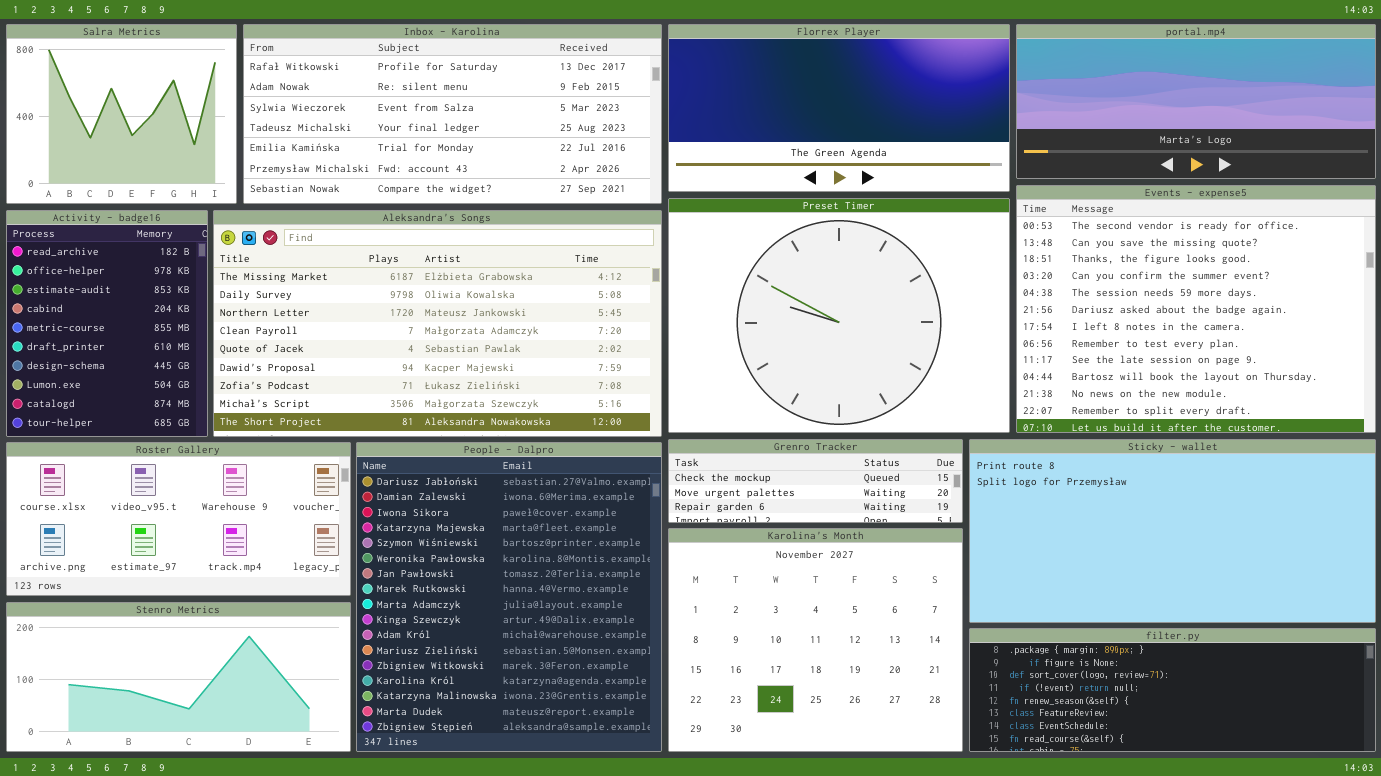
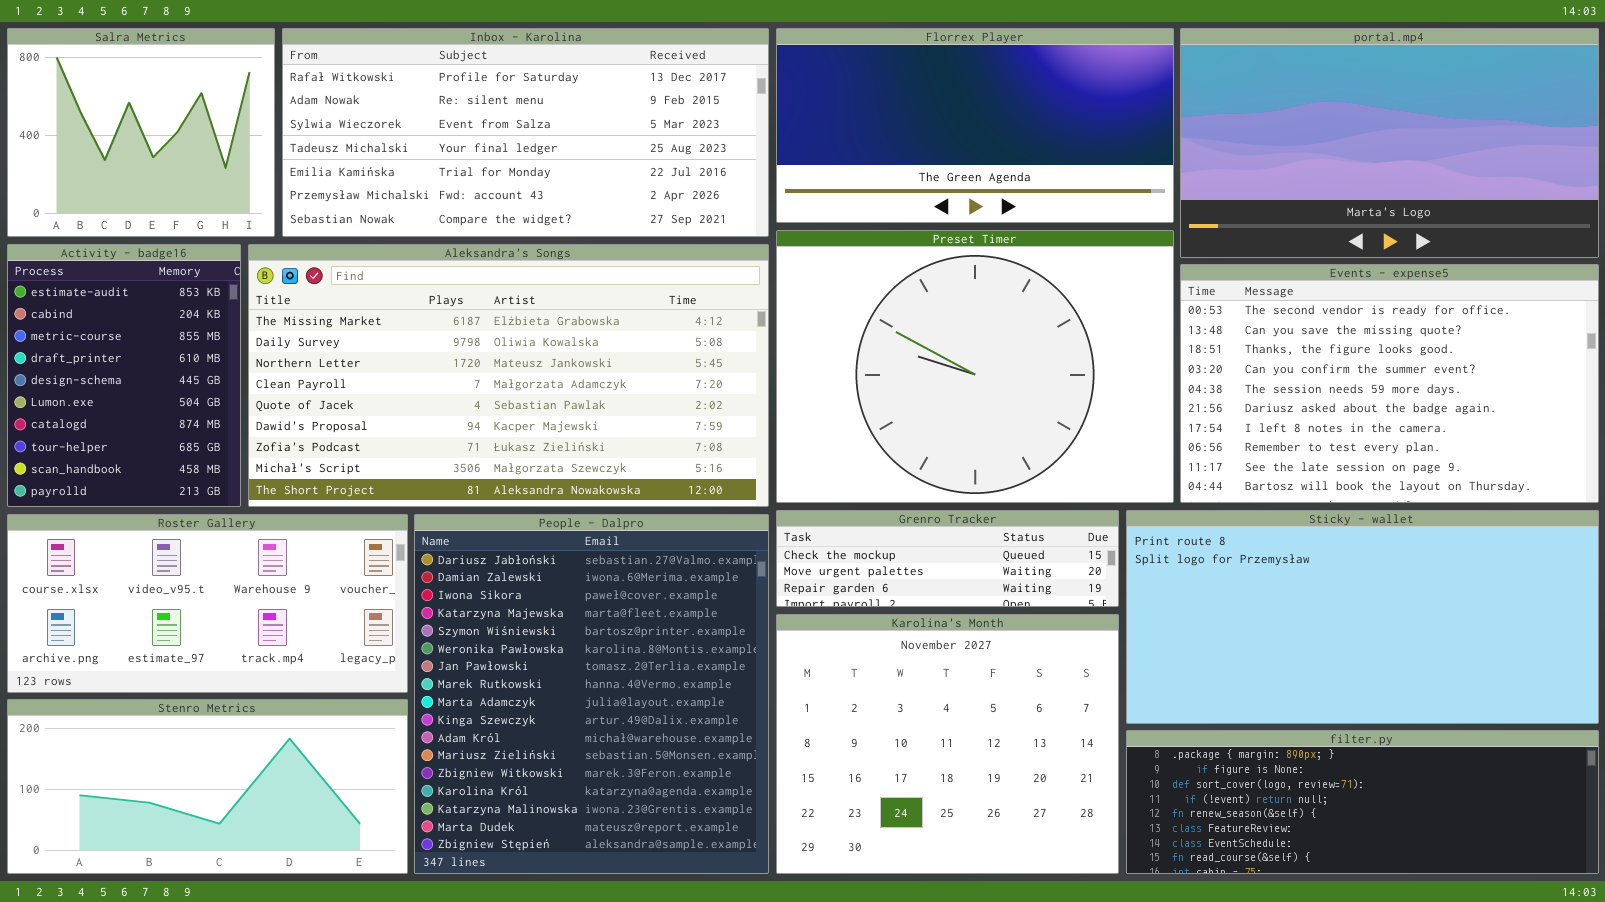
portal.mp4: [1016,24,1376,179] -> [1180,28,1599,258], resized
Events - expense5: [1016,185,1376,433] -> [1180,264,1599,503], resized
Activity - badge16: [6,210,208,437] -> [7,244,241,507], scrolled down 2 rows

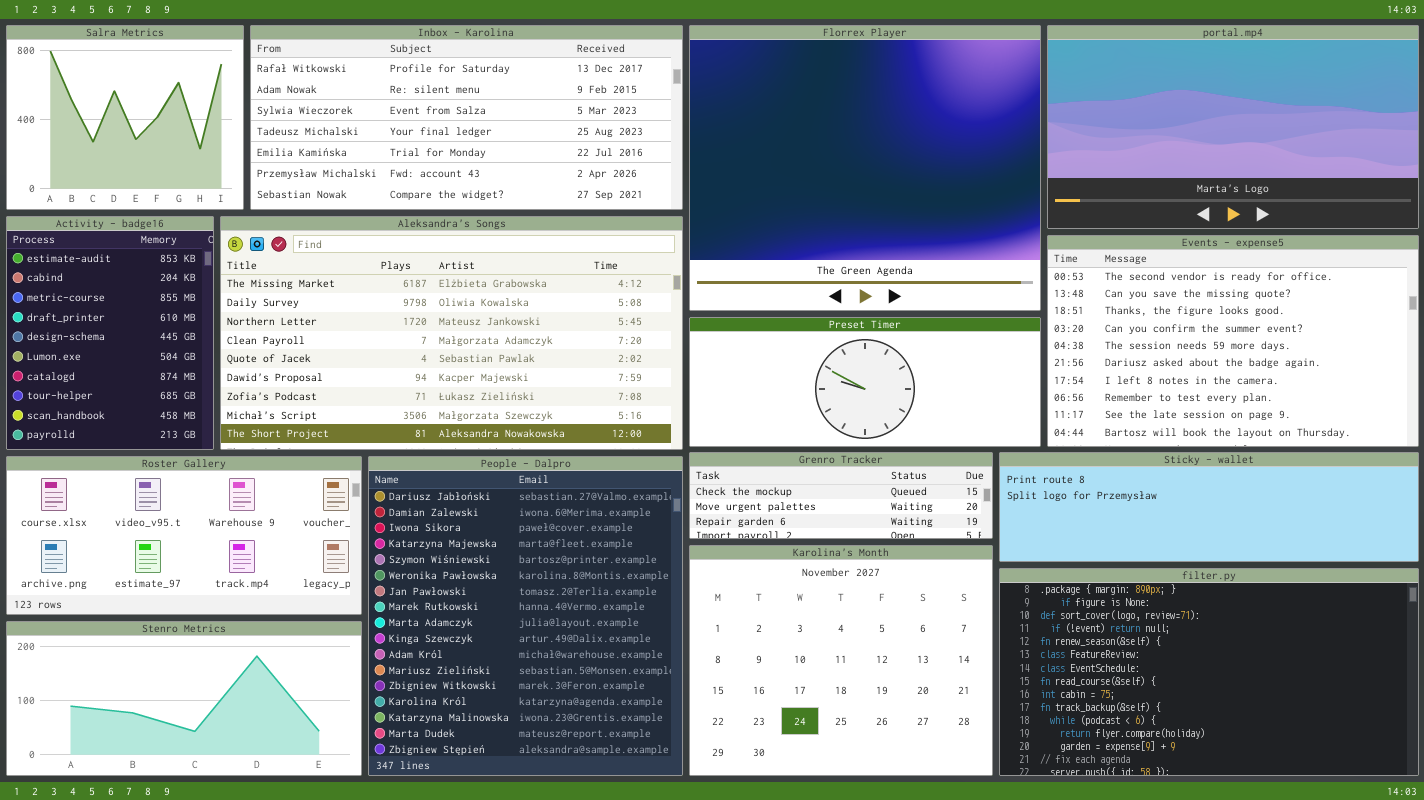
Florrex Player: [776,28,1174,223] -> [689,25,1041,311], resized
Preset Timer: [776,230,1174,503] -> [689,317,1041,447], resized
Sticky - wallet: [1126,510,1599,724] -> [999,452,1419,562], resized
filter.py: [1126,730,1599,874] -> [999,568,1419,776], resized

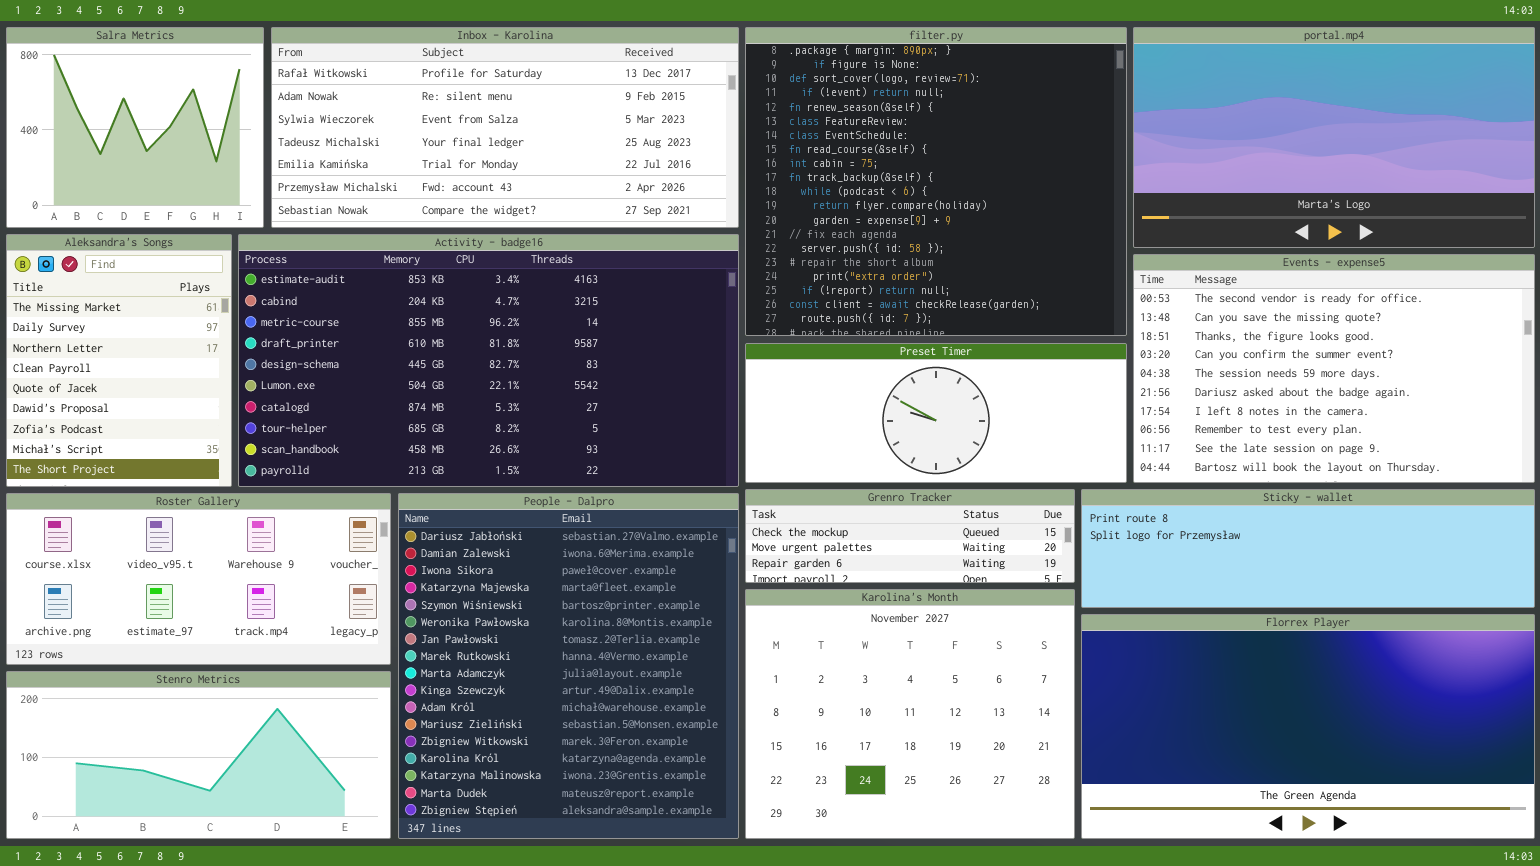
Florrex Player: [689,25,1041,311] -> [1081,614,1535,839], moved, resized
Activity - badge16: [6,216,214,450] -> [238,234,739,487], moved, resized
Aleksandra's Songs: [220,216,683,450] -> [6,234,232,487], moved, resized
filter.py: [999,568,1419,776] -> [745,27,1127,336], moved, resized

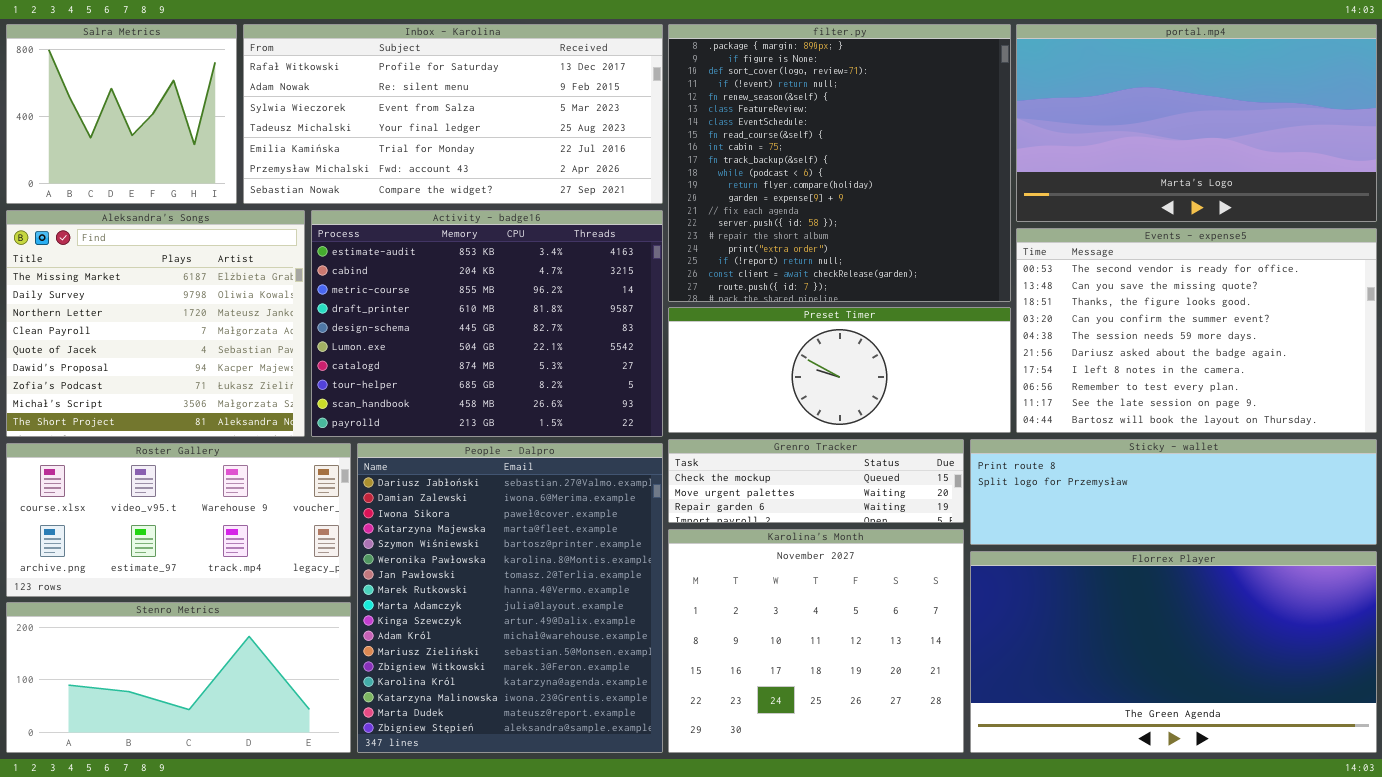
Aleksandra's Songs: [6,234,232,487] -> [6,210,305,437], resized
Activity - badge16: [238,234,739,487] -> [311,210,663,437], resized

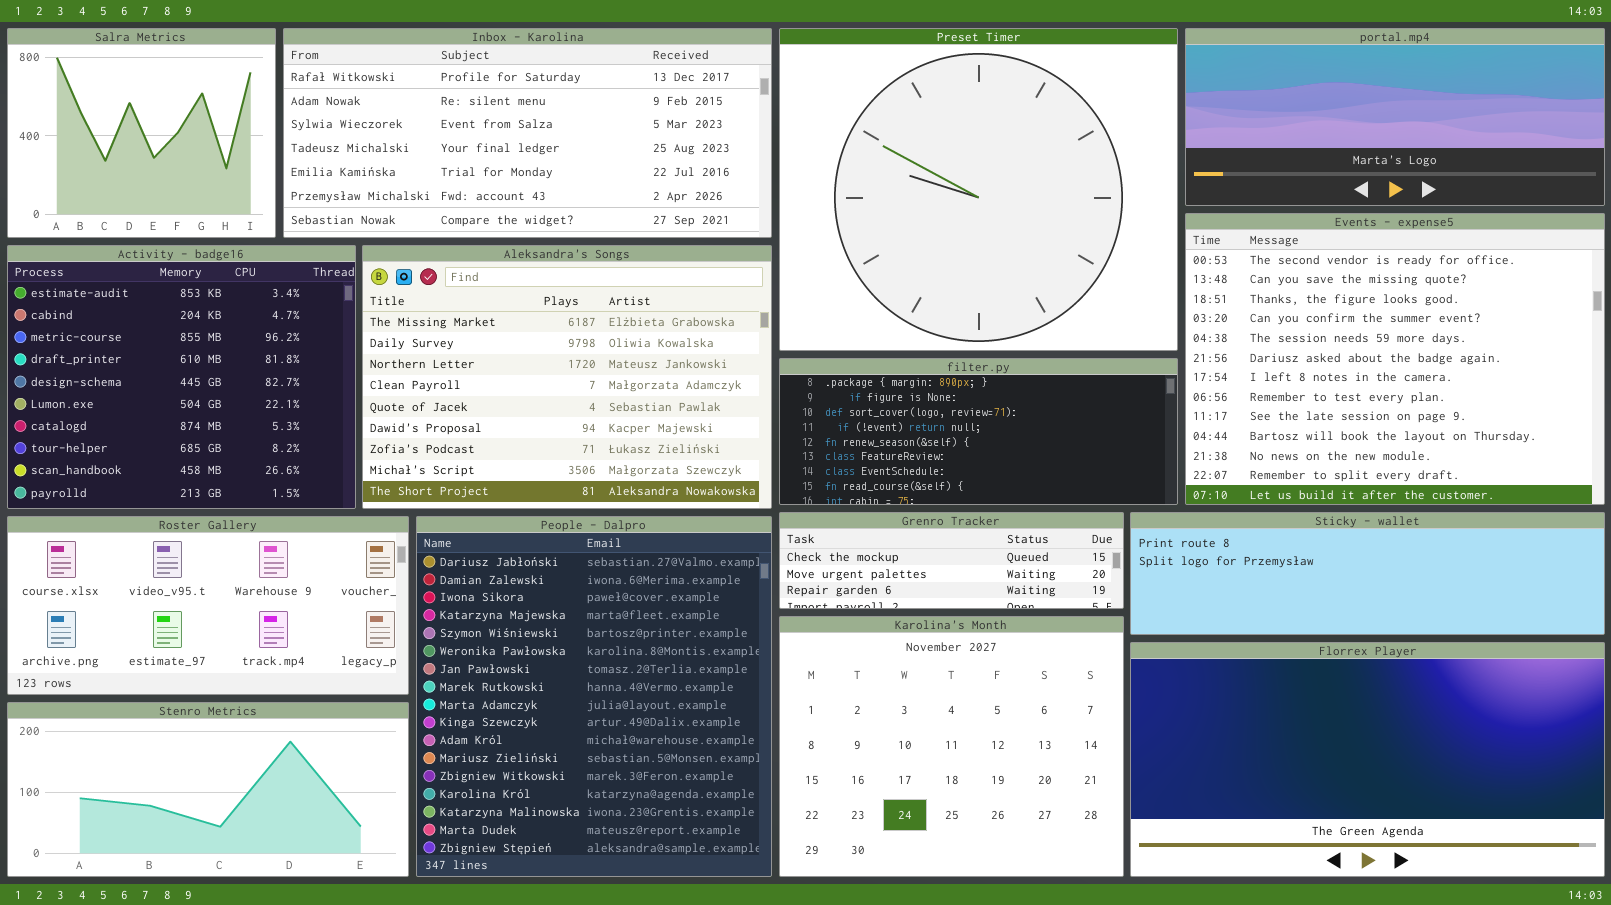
filter.py: [668,24,1011,302] -> [779,358,1178,505], moved, resized
portal.mp4: [1016,24,1377,222] -> [1185,28,1605,206], resized
Aleksandra's Songs: [6,210,305,437] -> [362,245,772,509], moved, resized
Activity - badge16: [311,210,663,437] -> [7,245,356,509], moved, resized
Events - expense5: [1016,228,1377,433] -> [1185,213,1605,505], resized
Preset Timer: [668,307,1011,433] -> [779,28,1178,351], moved, resized

